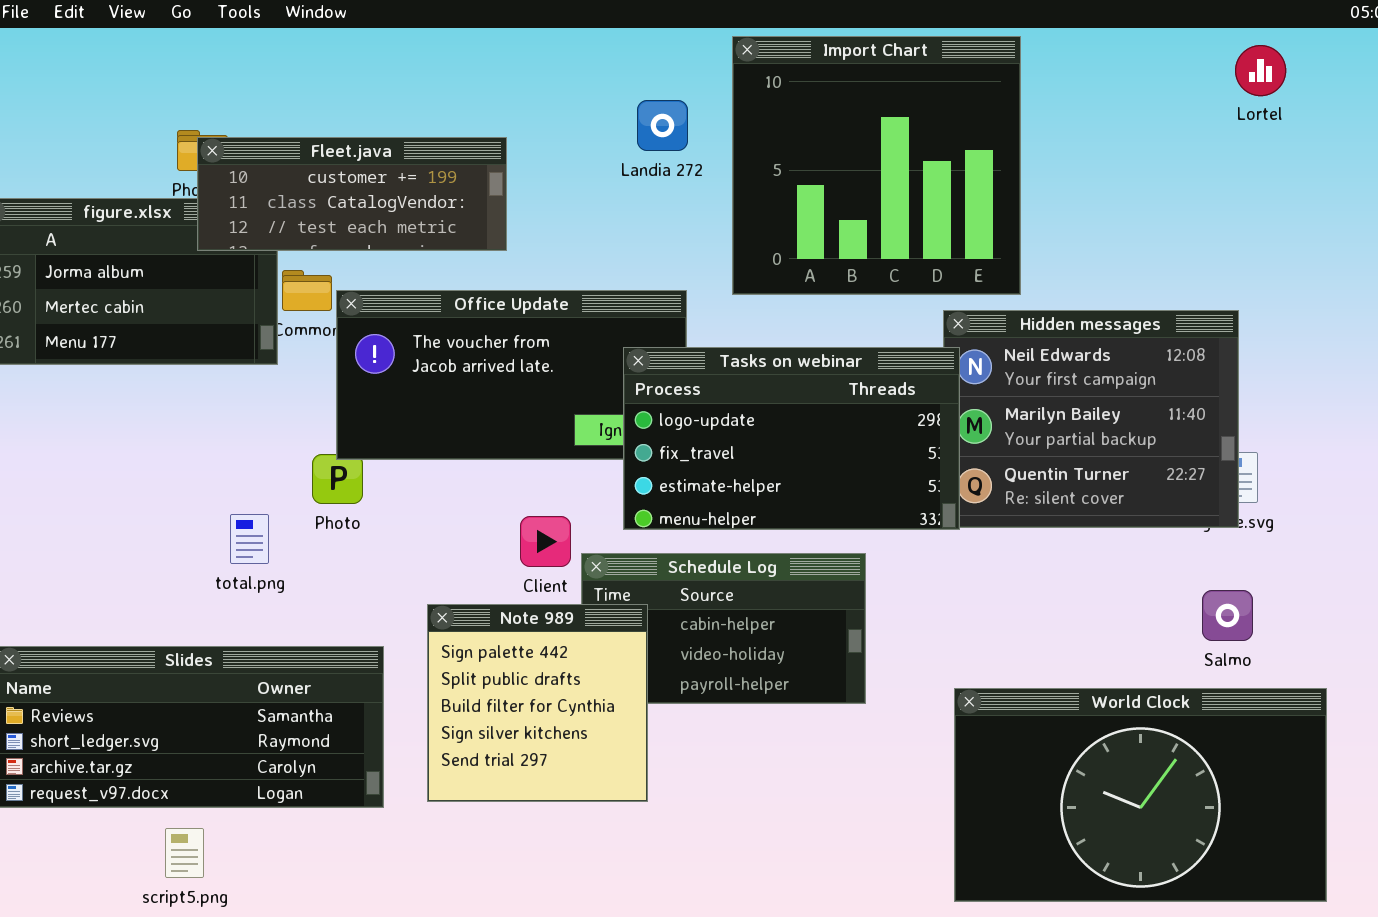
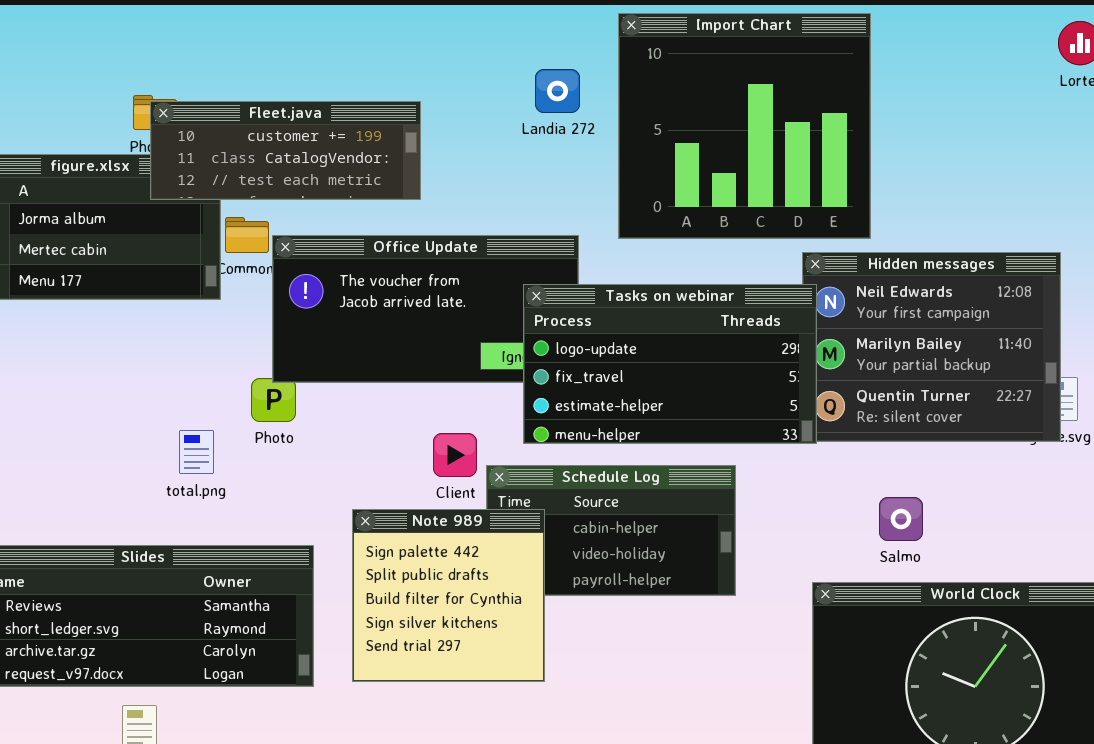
Salmo: [1202,590,1253,641] -> [879,497,923,541], moved

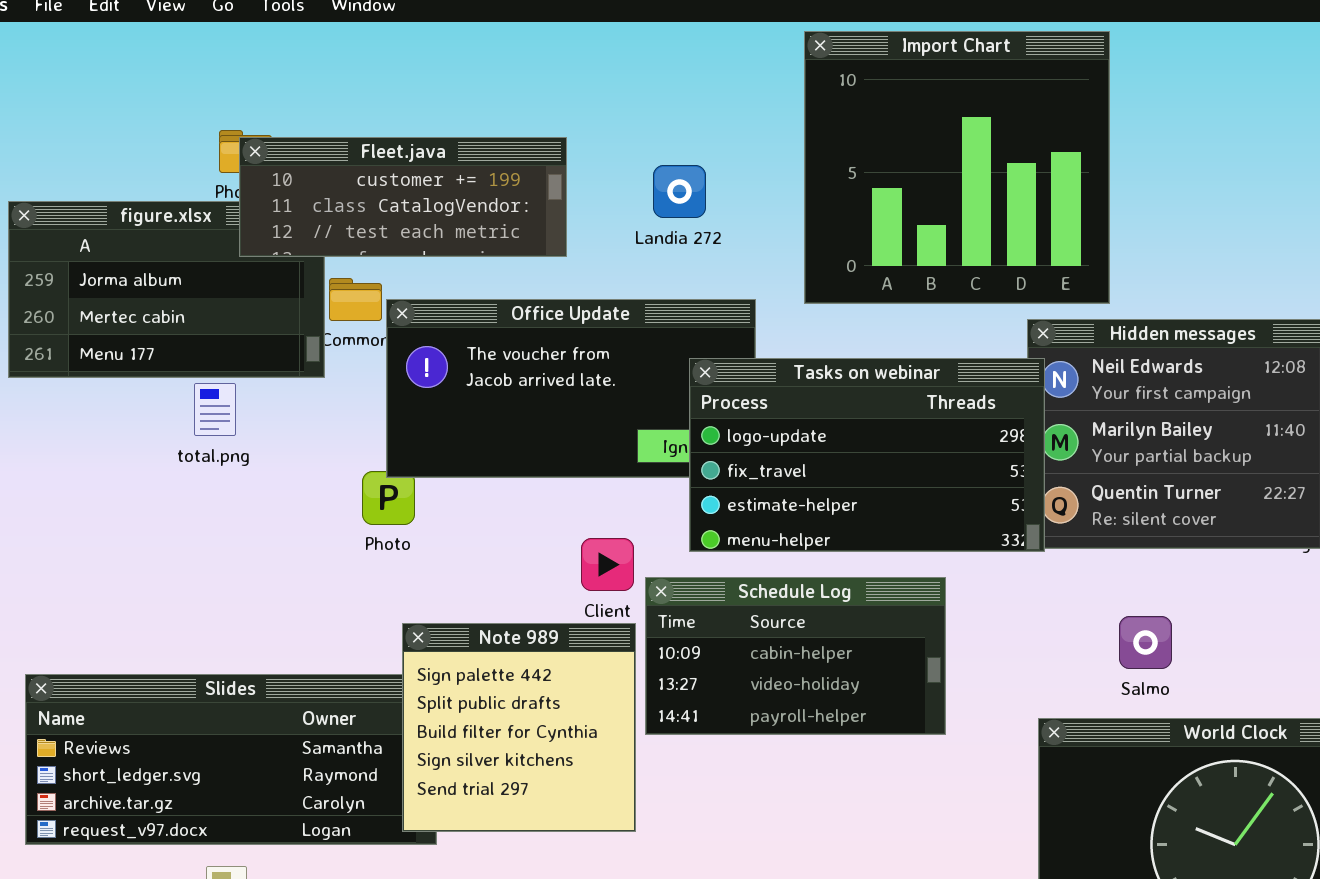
Landia 272: [535,69,580,113] -> [653,165,706,218], moved
total.png: [179,430,214,474] -> [194,383,236,436], moved
Note 989: [352,509,545,682] -> [402,623,636,832], moved

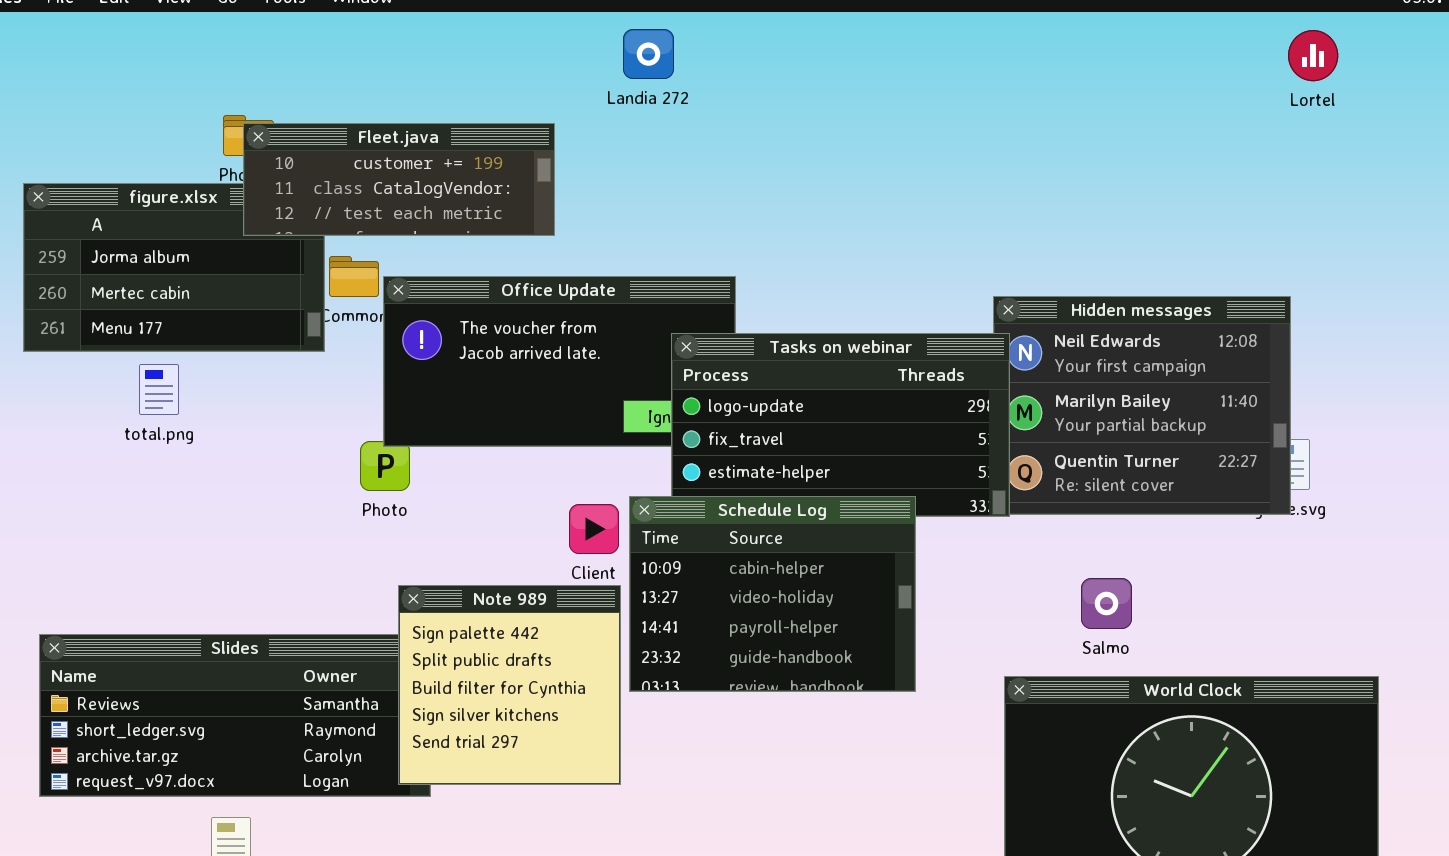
Import Chart: [804,31,1110,304] -> none, closed
Landia 272: [653,165,706,218] -> [623,29,674,79], moved
total.png: [194,383,236,436] -> [139,364,179,415], moved
Schedule Log: [645,577,946,735] -> [629,496,916,692], resized

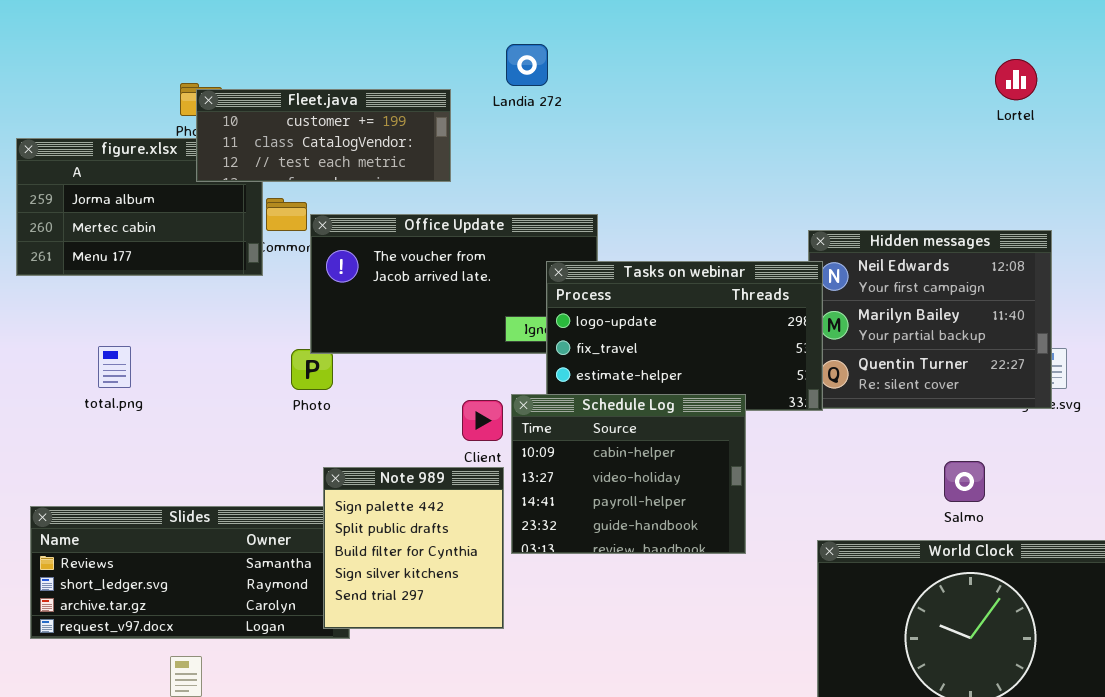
Landia 272: [623,29,674,79] -> [506,44,548,86], moved
Lortel: [1288,30,1338,81] -> [995,59,1037,100], moved
total.png: [139,364,179,415] -> [98,346,131,388], moved
Salmo: [1081,578,1132,629] -> [944,461,985,502], moved

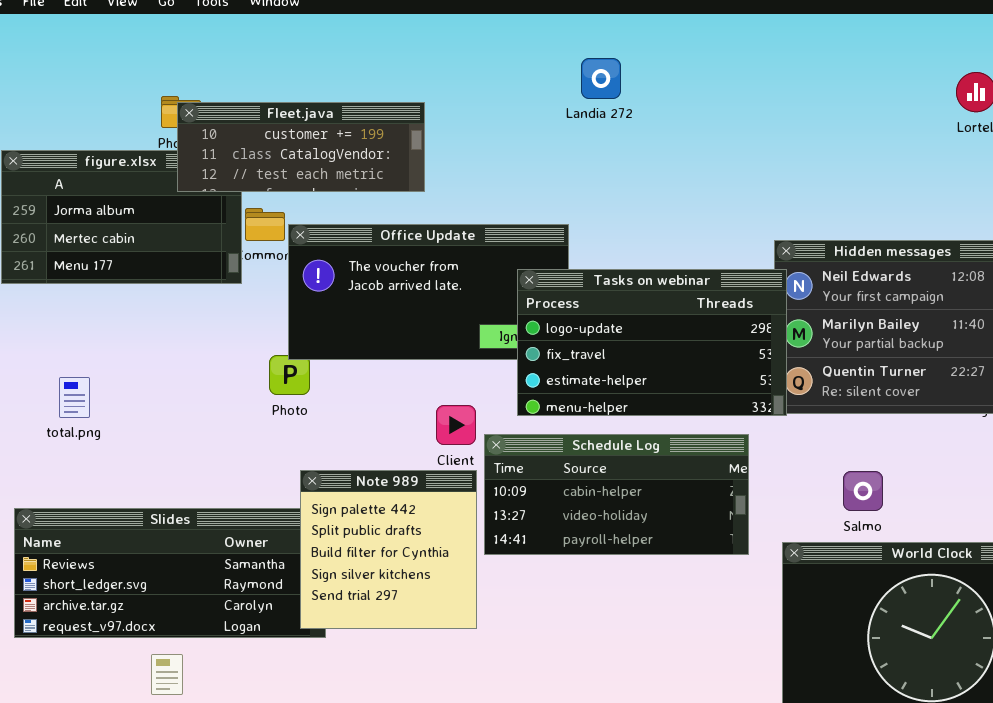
Landia 272: [506,44,548,86] -> [581,58,621,99], moved
total.png: [98,346,131,388] -> [59,377,90,418], moved
Schedule Log: [511,394,746,554] -> [484,434,749,555], resized
Salmo: [944,461,985,502] -> [843,471,883,511], moved

